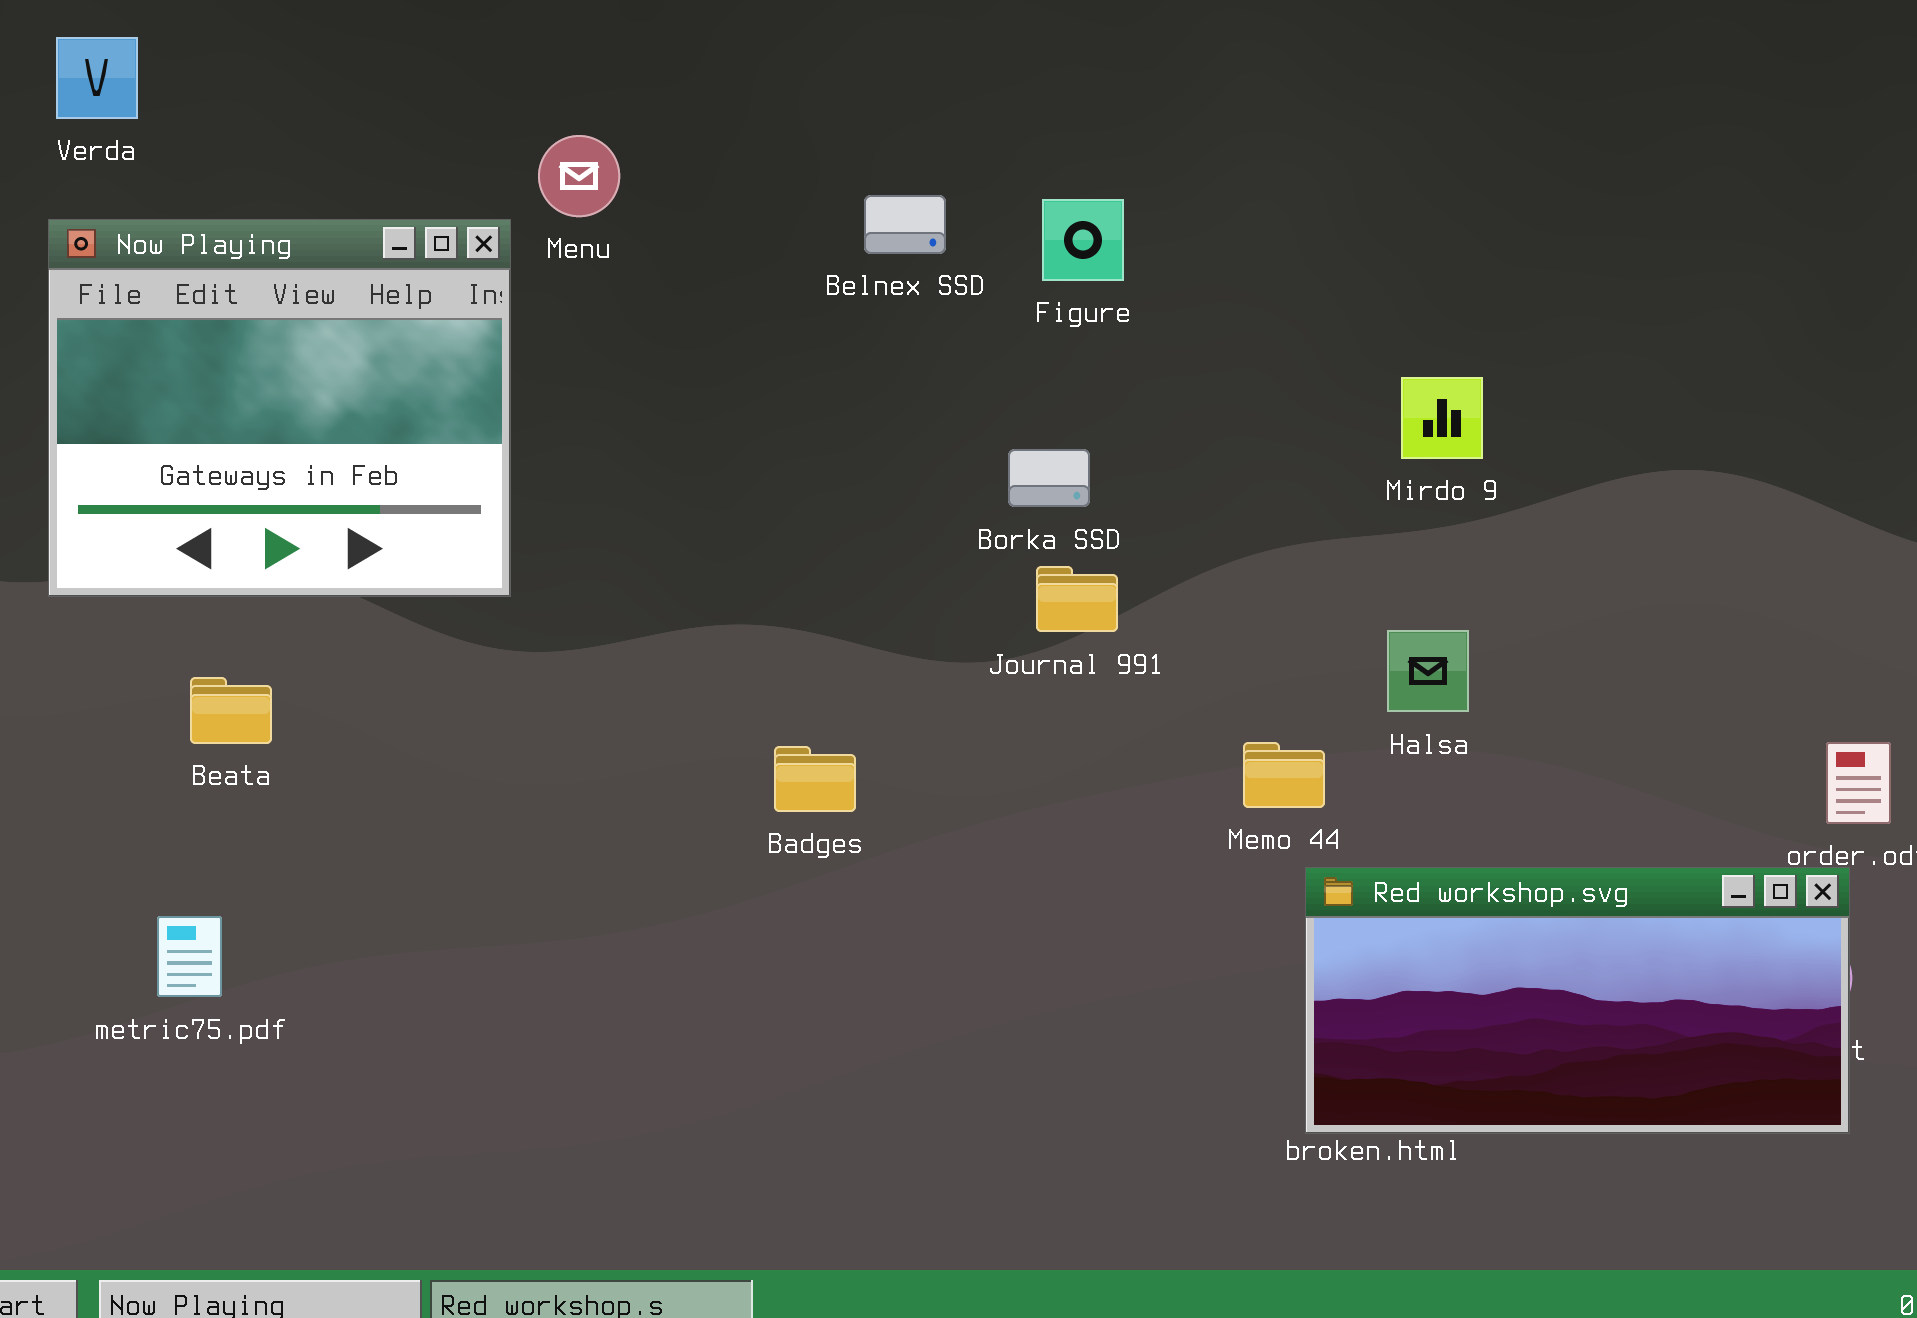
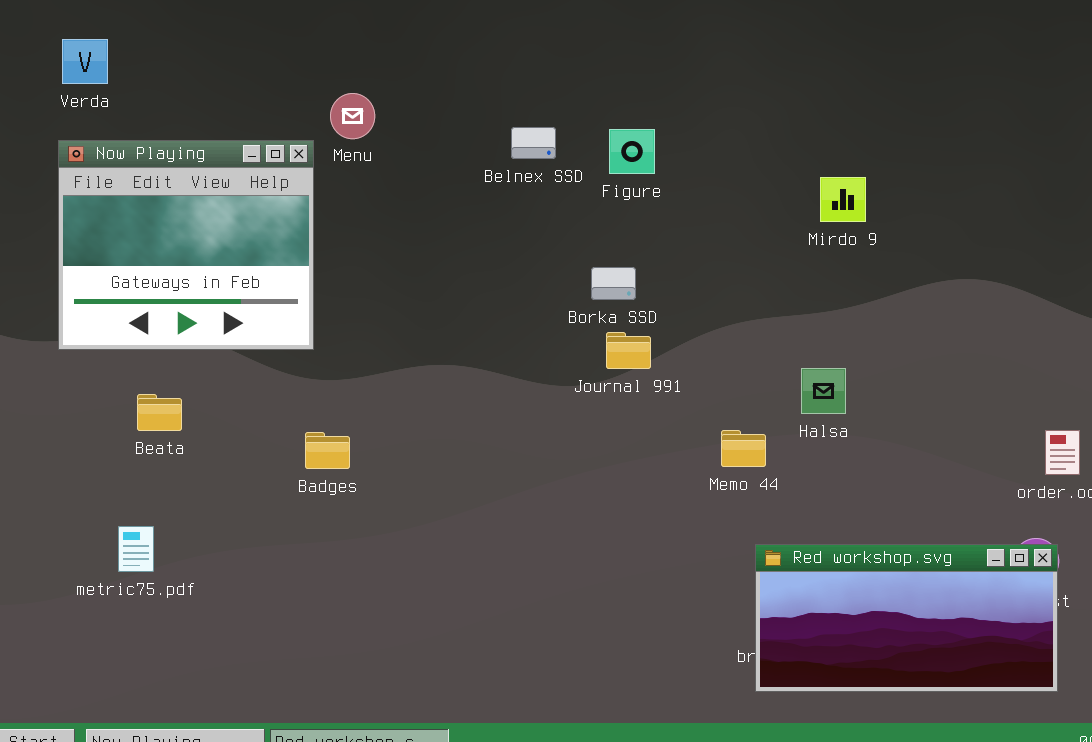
Mirdo 9: [1401,377,1483,459] -> [820,177,866,222], moved
Badges: [774,746,856,812] -> [305,432,350,469], moved
Red workshop.svg: [1305,867,1850,1134] -> [755,544,1058,692], moved

